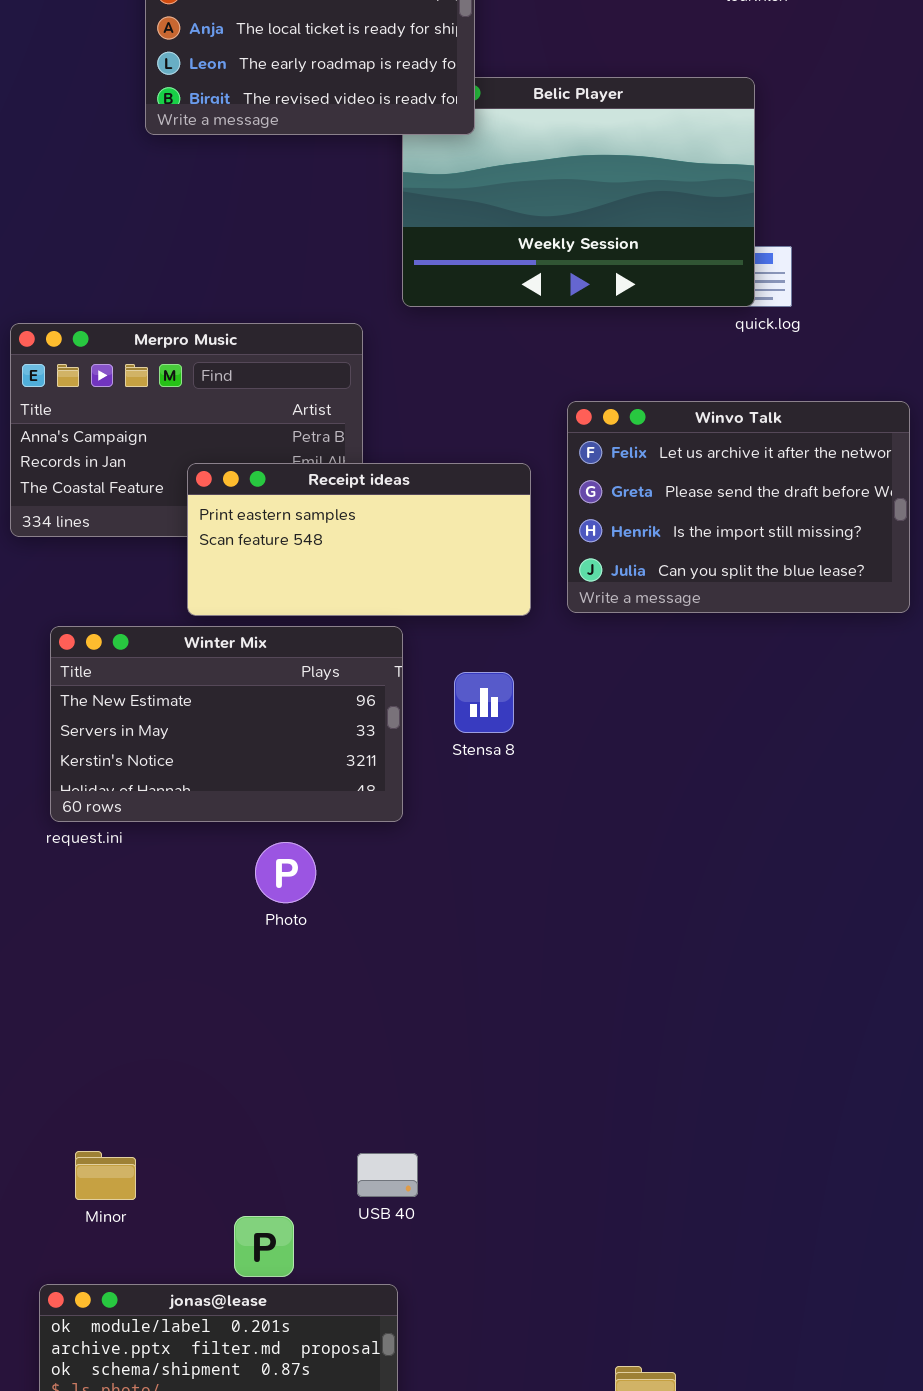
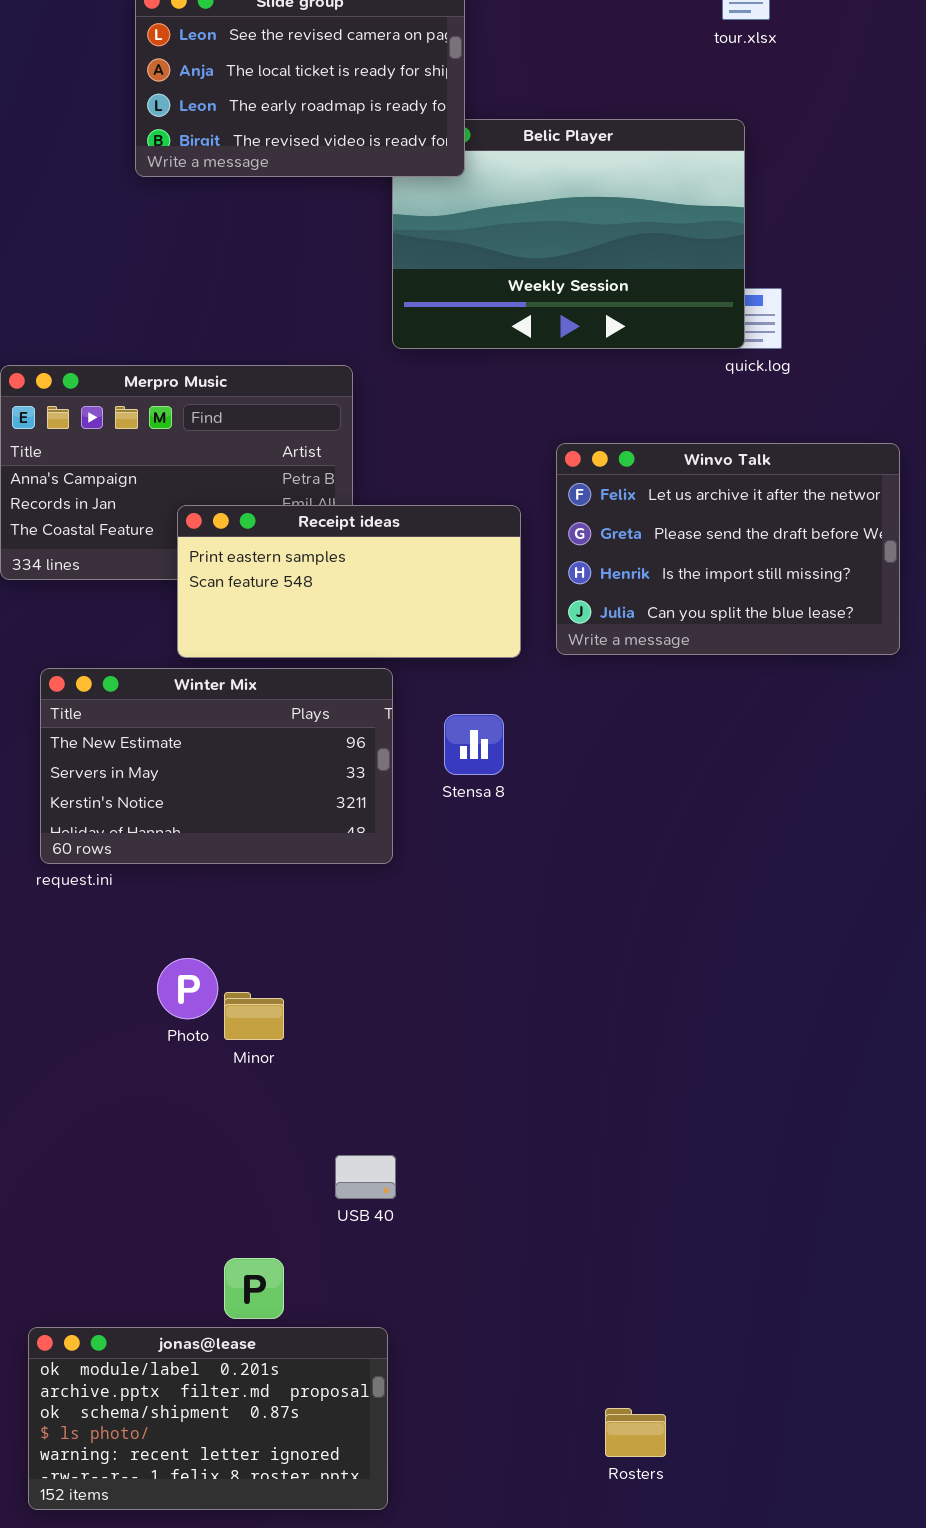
Photo: [255,842,316,903] -> [157,958,218,1019], moved
Minor: [75,1151,136,1200] -> [224,992,284,1040], moved
USB 40: [357,1153,418,1197] -> [335,1155,396,1199], moved

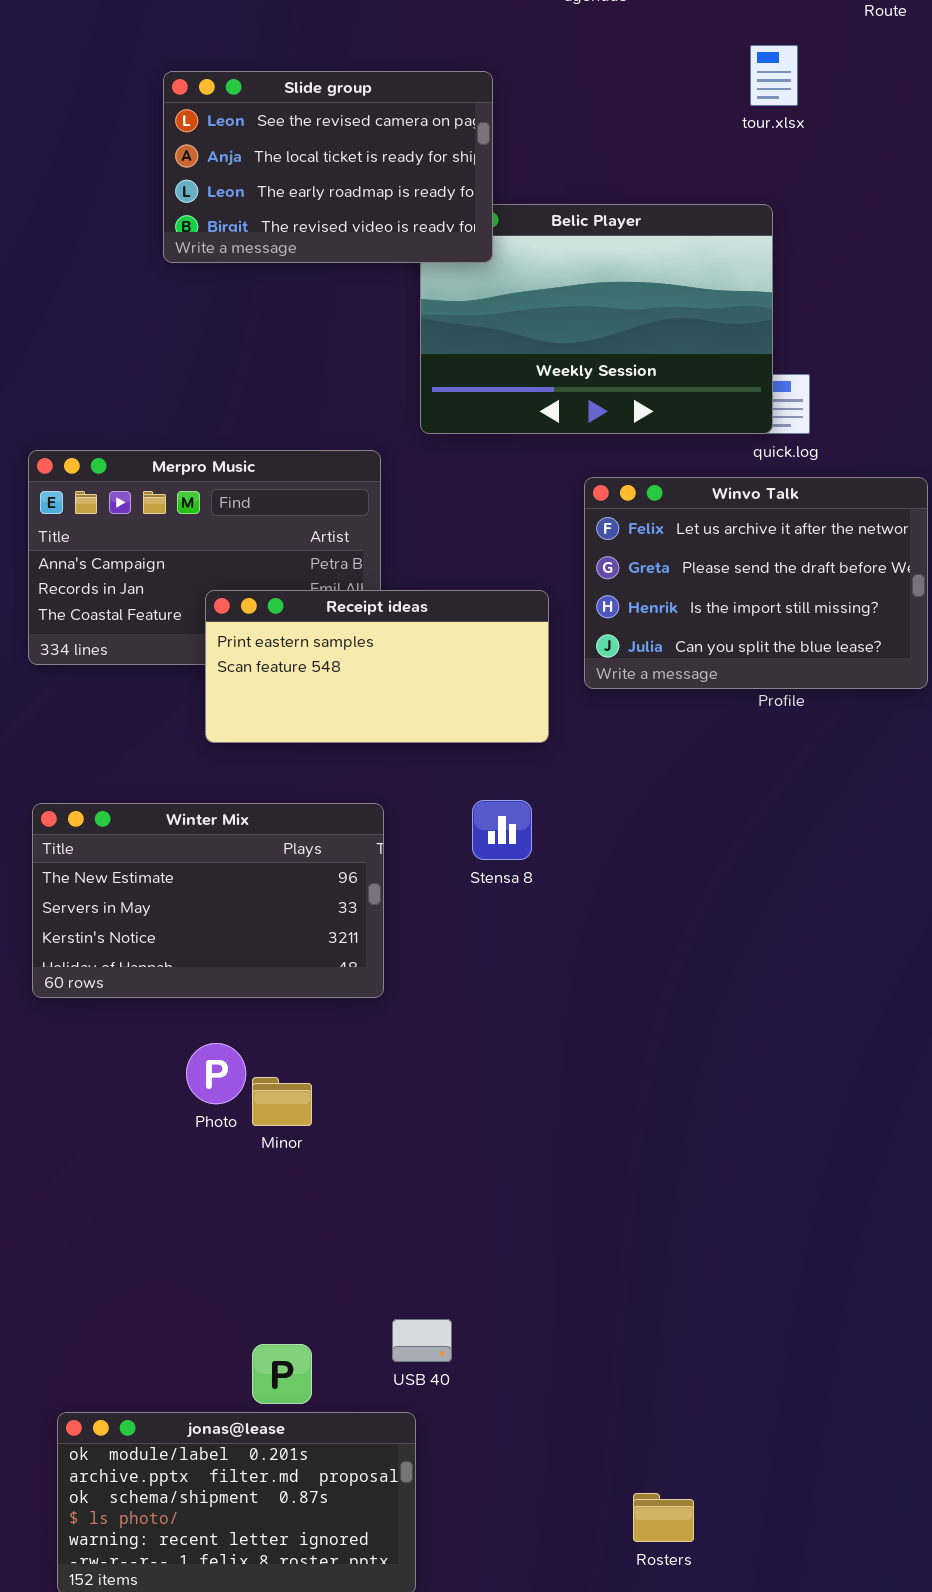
Winvo Talk: [556,443,900,655] -> [584,477,928,689], moved
Winter Mix: [40,668,393,864] -> [32,803,384,998], moved
USB 40: [335,1155,396,1199] -> [392,1319,452,1362], moved

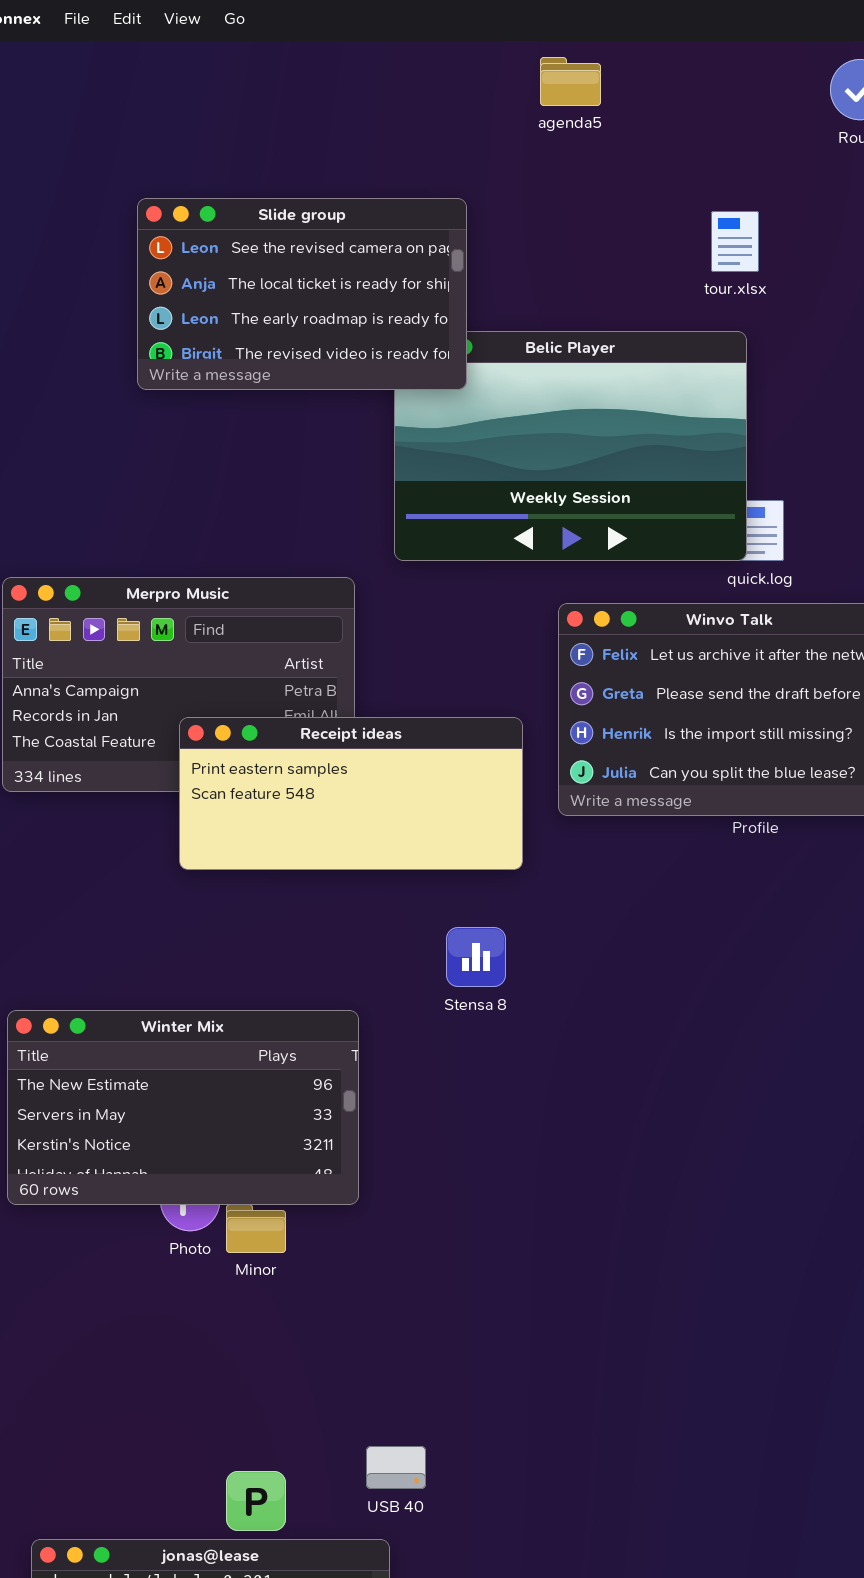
tour.xlsx: [750,45,798,106] -> [711,211,759,272], moved
Winter Mix: [32,803,384,998] -> [7,1010,359,1205], moved

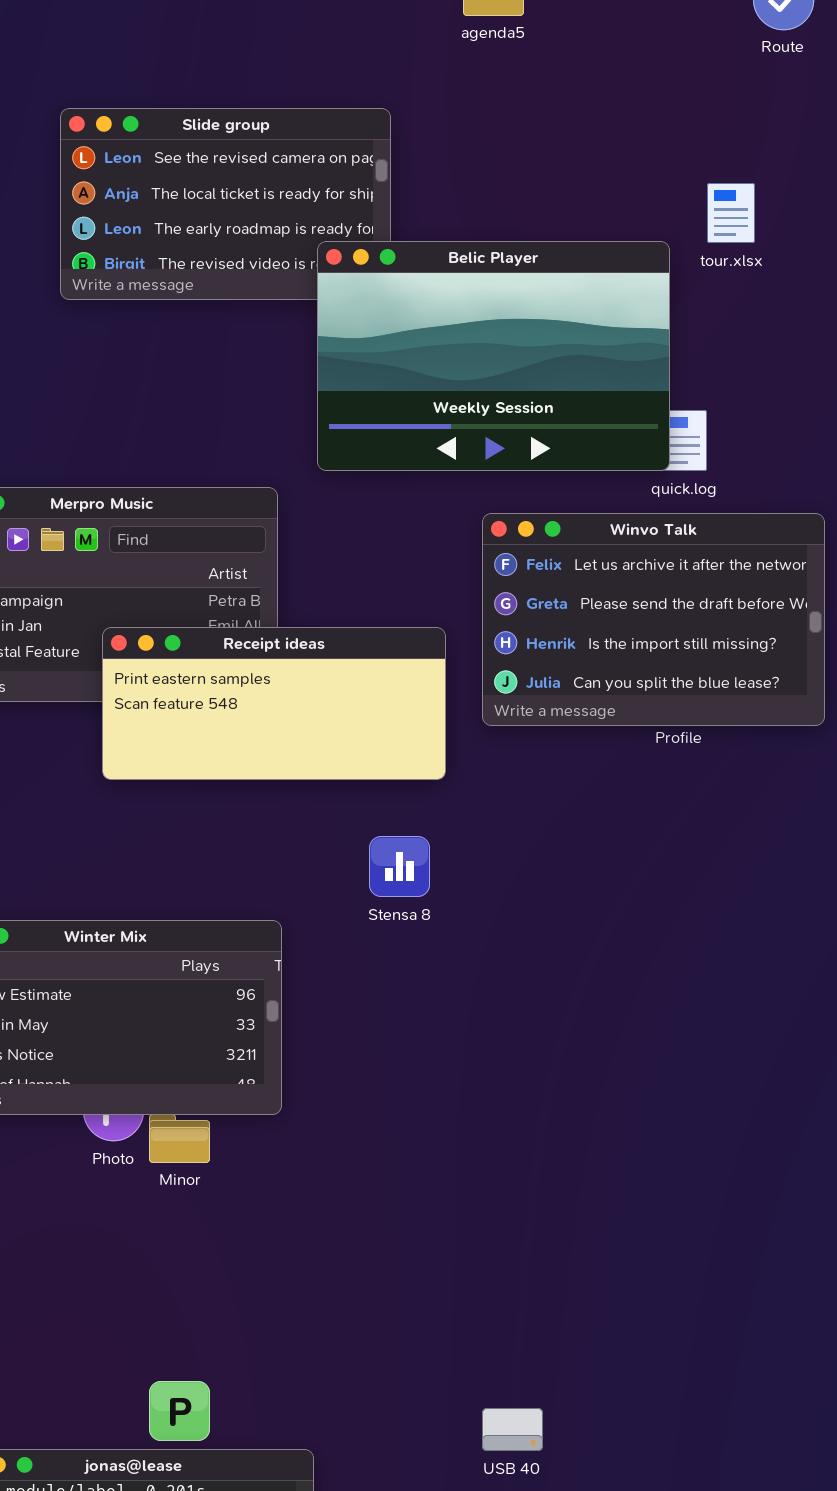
tour.xlsx: [711,211,759,272] -> [707,183,755,243], moved
Belic Player: [394,331,747,561] -> [317,241,670,471], raised
USB 40: [366,1446,426,1489] -> [482,1408,543,1451], moved

